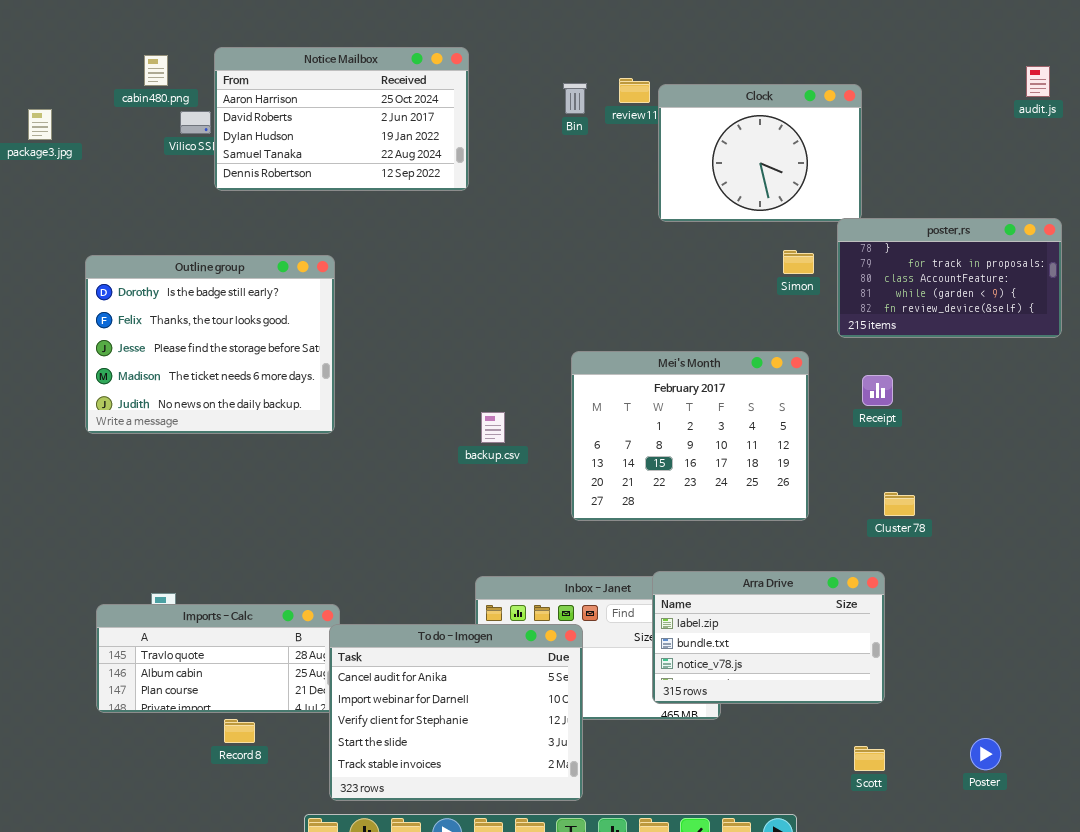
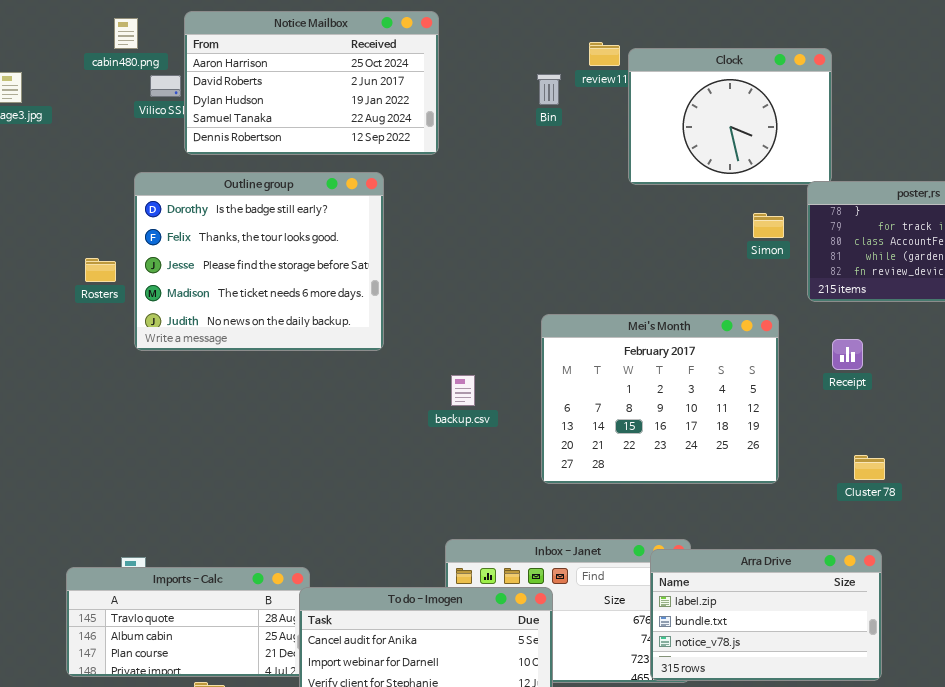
Bin: [563,83,587,114] -> [537,74,561,105], moved
Outline group: [85,255,335,434] -> [134,172,384,351], moved
Arra Drive: [652,571,885,704] -> [650,549,882,681], moved

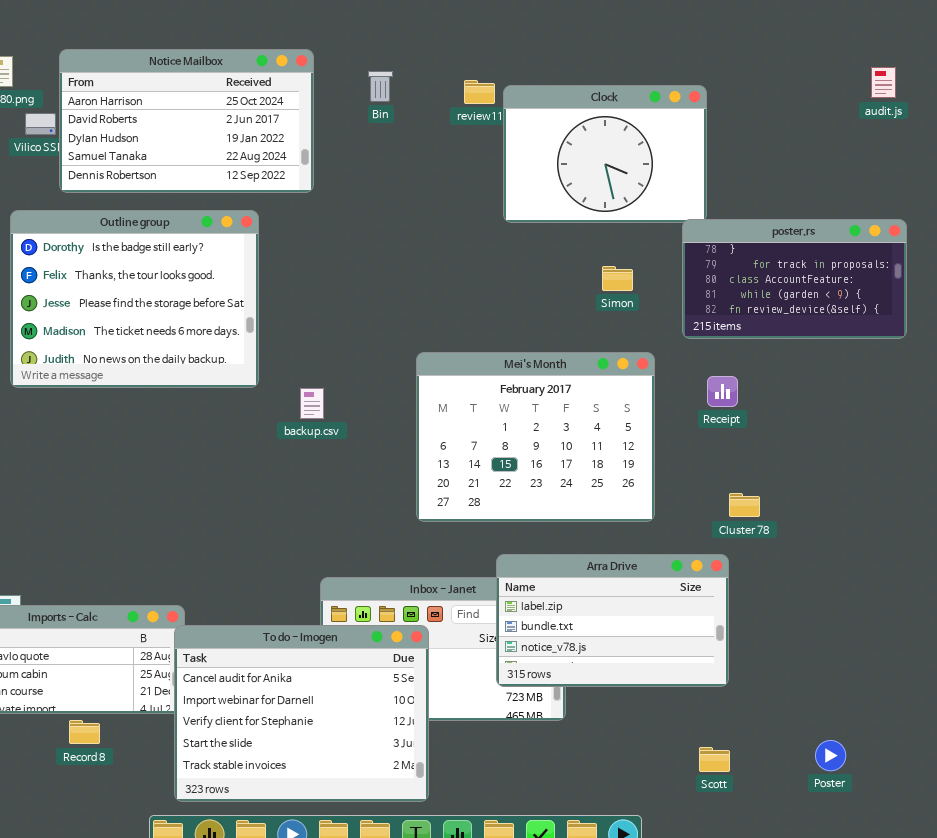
Bin: [537,74,561,105] -> [368,71,393,102], moved
Simon: [753,213,784,238] -> [602,266,633,291], moved
backup.csv: [451,375,475,406] -> [300,388,324,419], moved
Arra Drive: [650,549,882,681] -> [496,554,729,687], moved

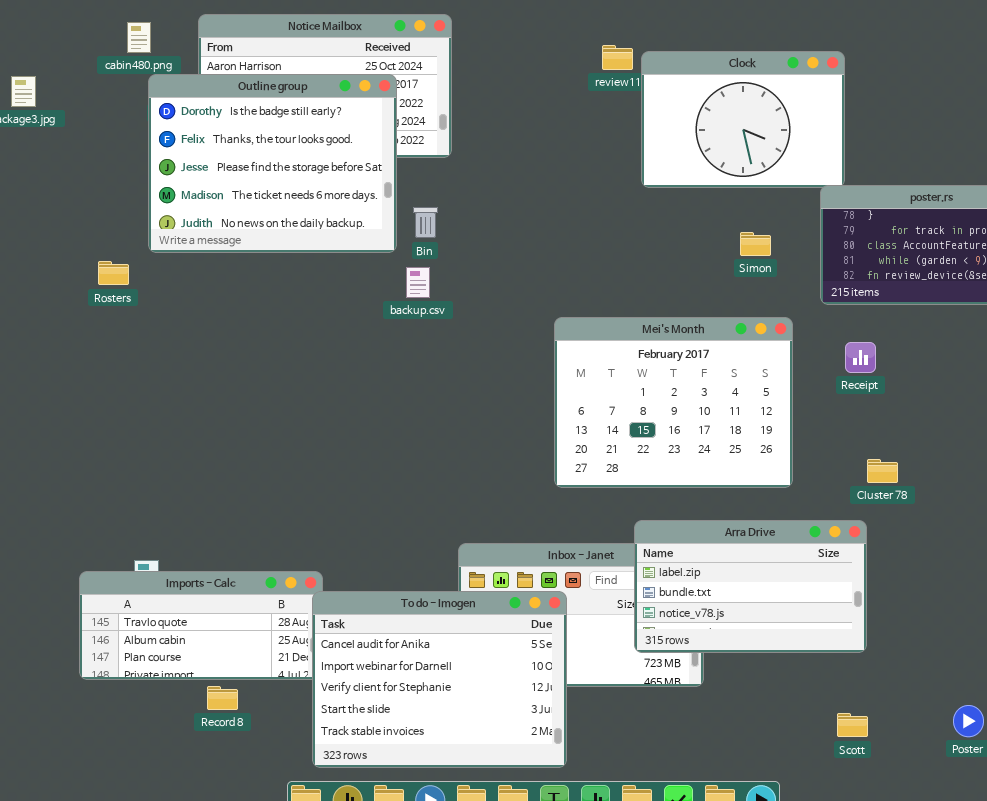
Bin: [368,71,393,102] -> [413,207,438,238], moved
Outline group: [10,210,259,388] -> [148,74,397,253], moved
backup.csv: [300,388,324,419] -> [406,267,430,298], moved

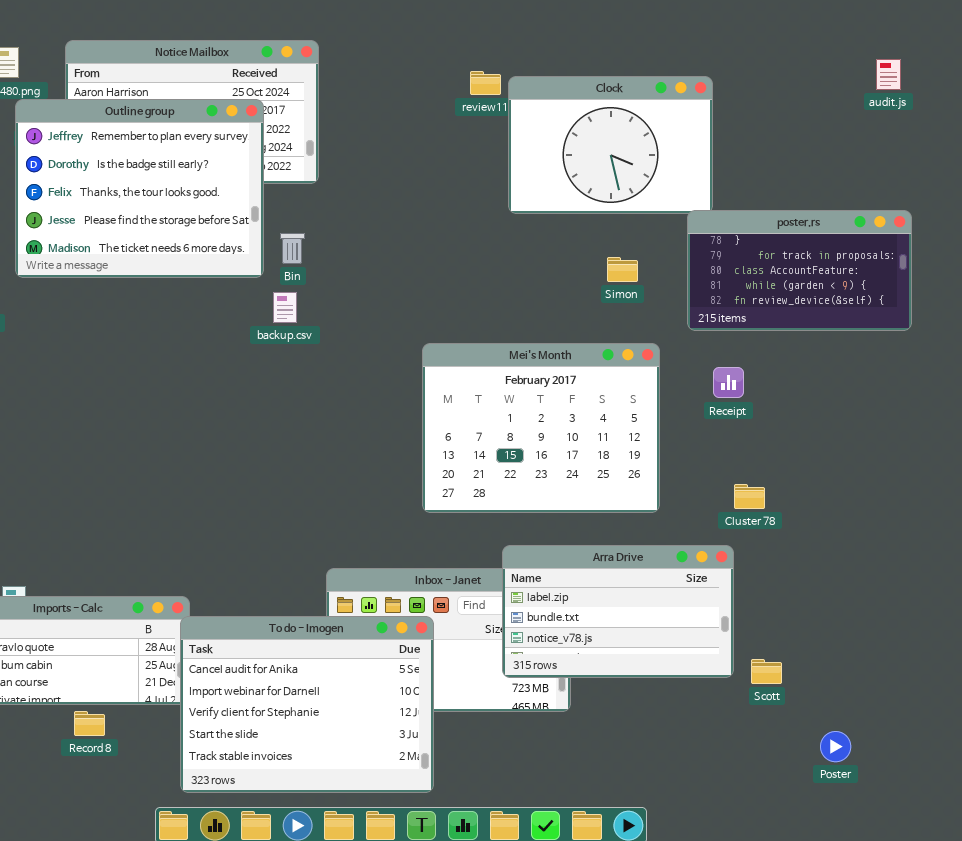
Outline group: [148,74,397,253] -> [15,99,264,278], scrolled up 1 row
Scott: [837,713,868,737] -> [751,659,782,684], moved

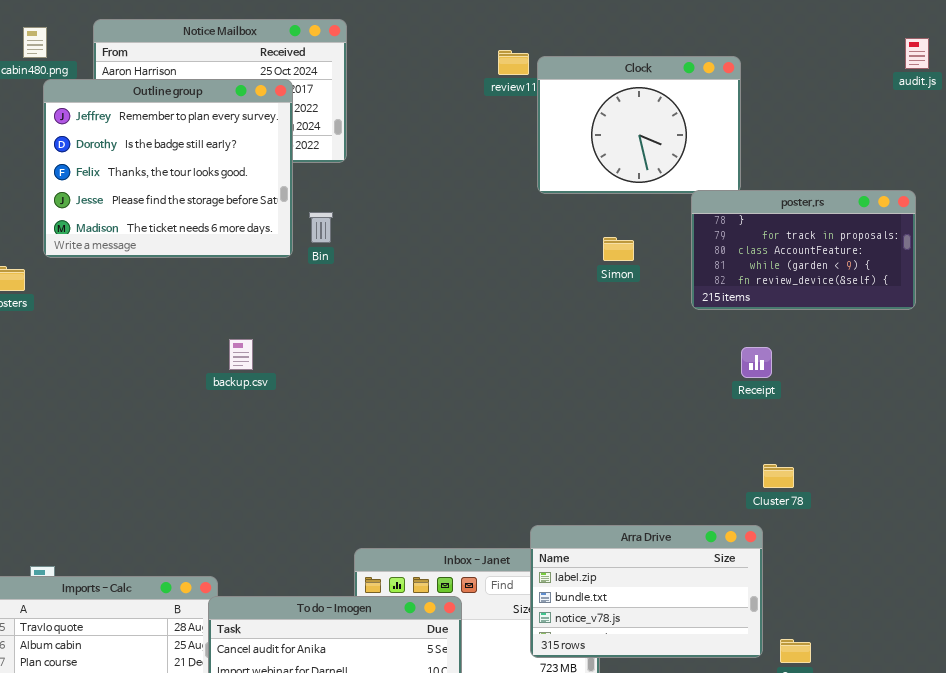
poster.rs: [687,210,912,331] -> [691,190,916,310], moved
Simon: [607,257,638,282] -> [603,237,634,261], moved
backup.csv: [273,292,297,323] -> [229,339,253,370], moved
Mei's Month: [422,343,660,513] -> none, closed

